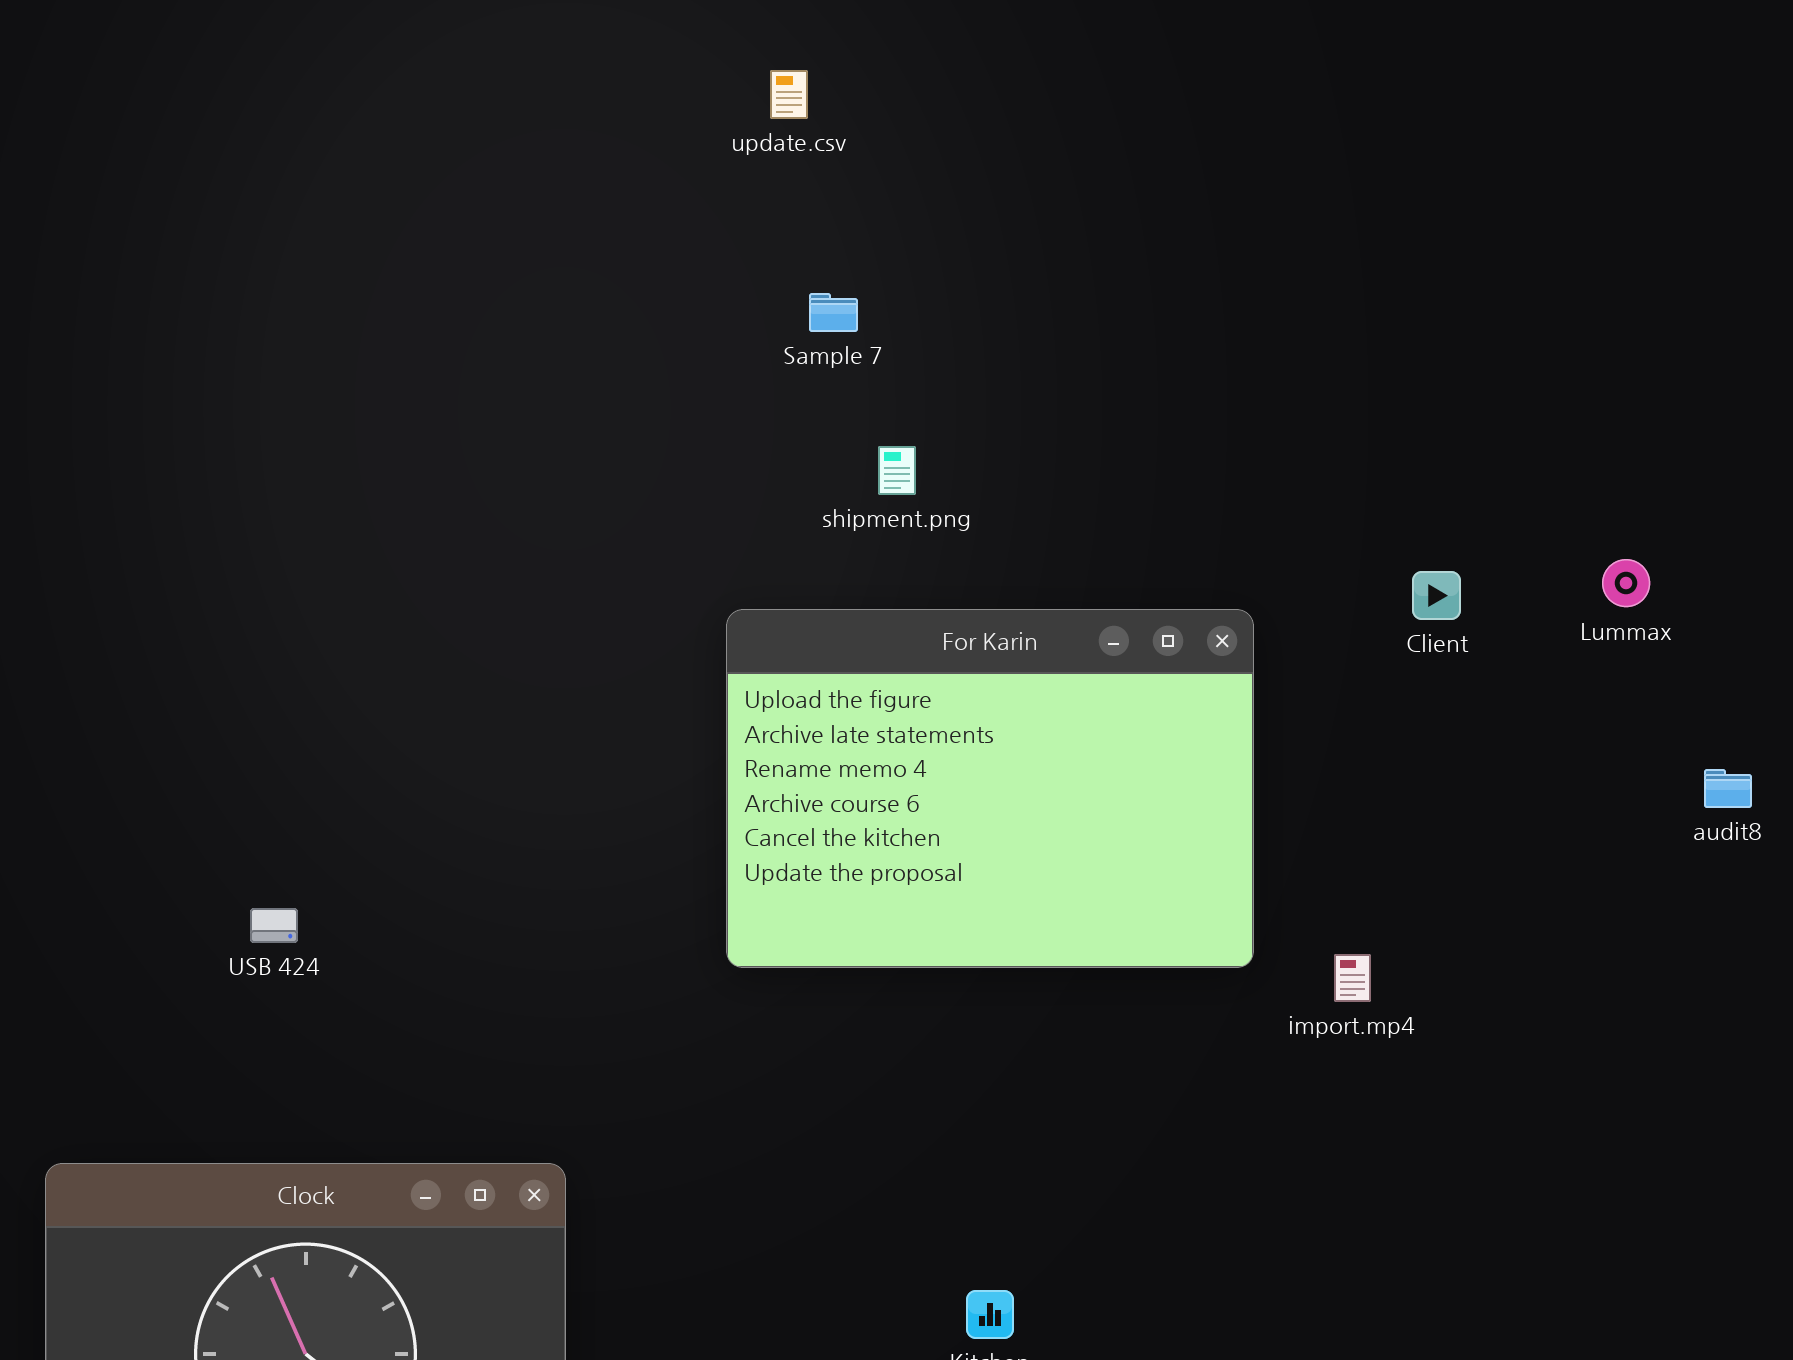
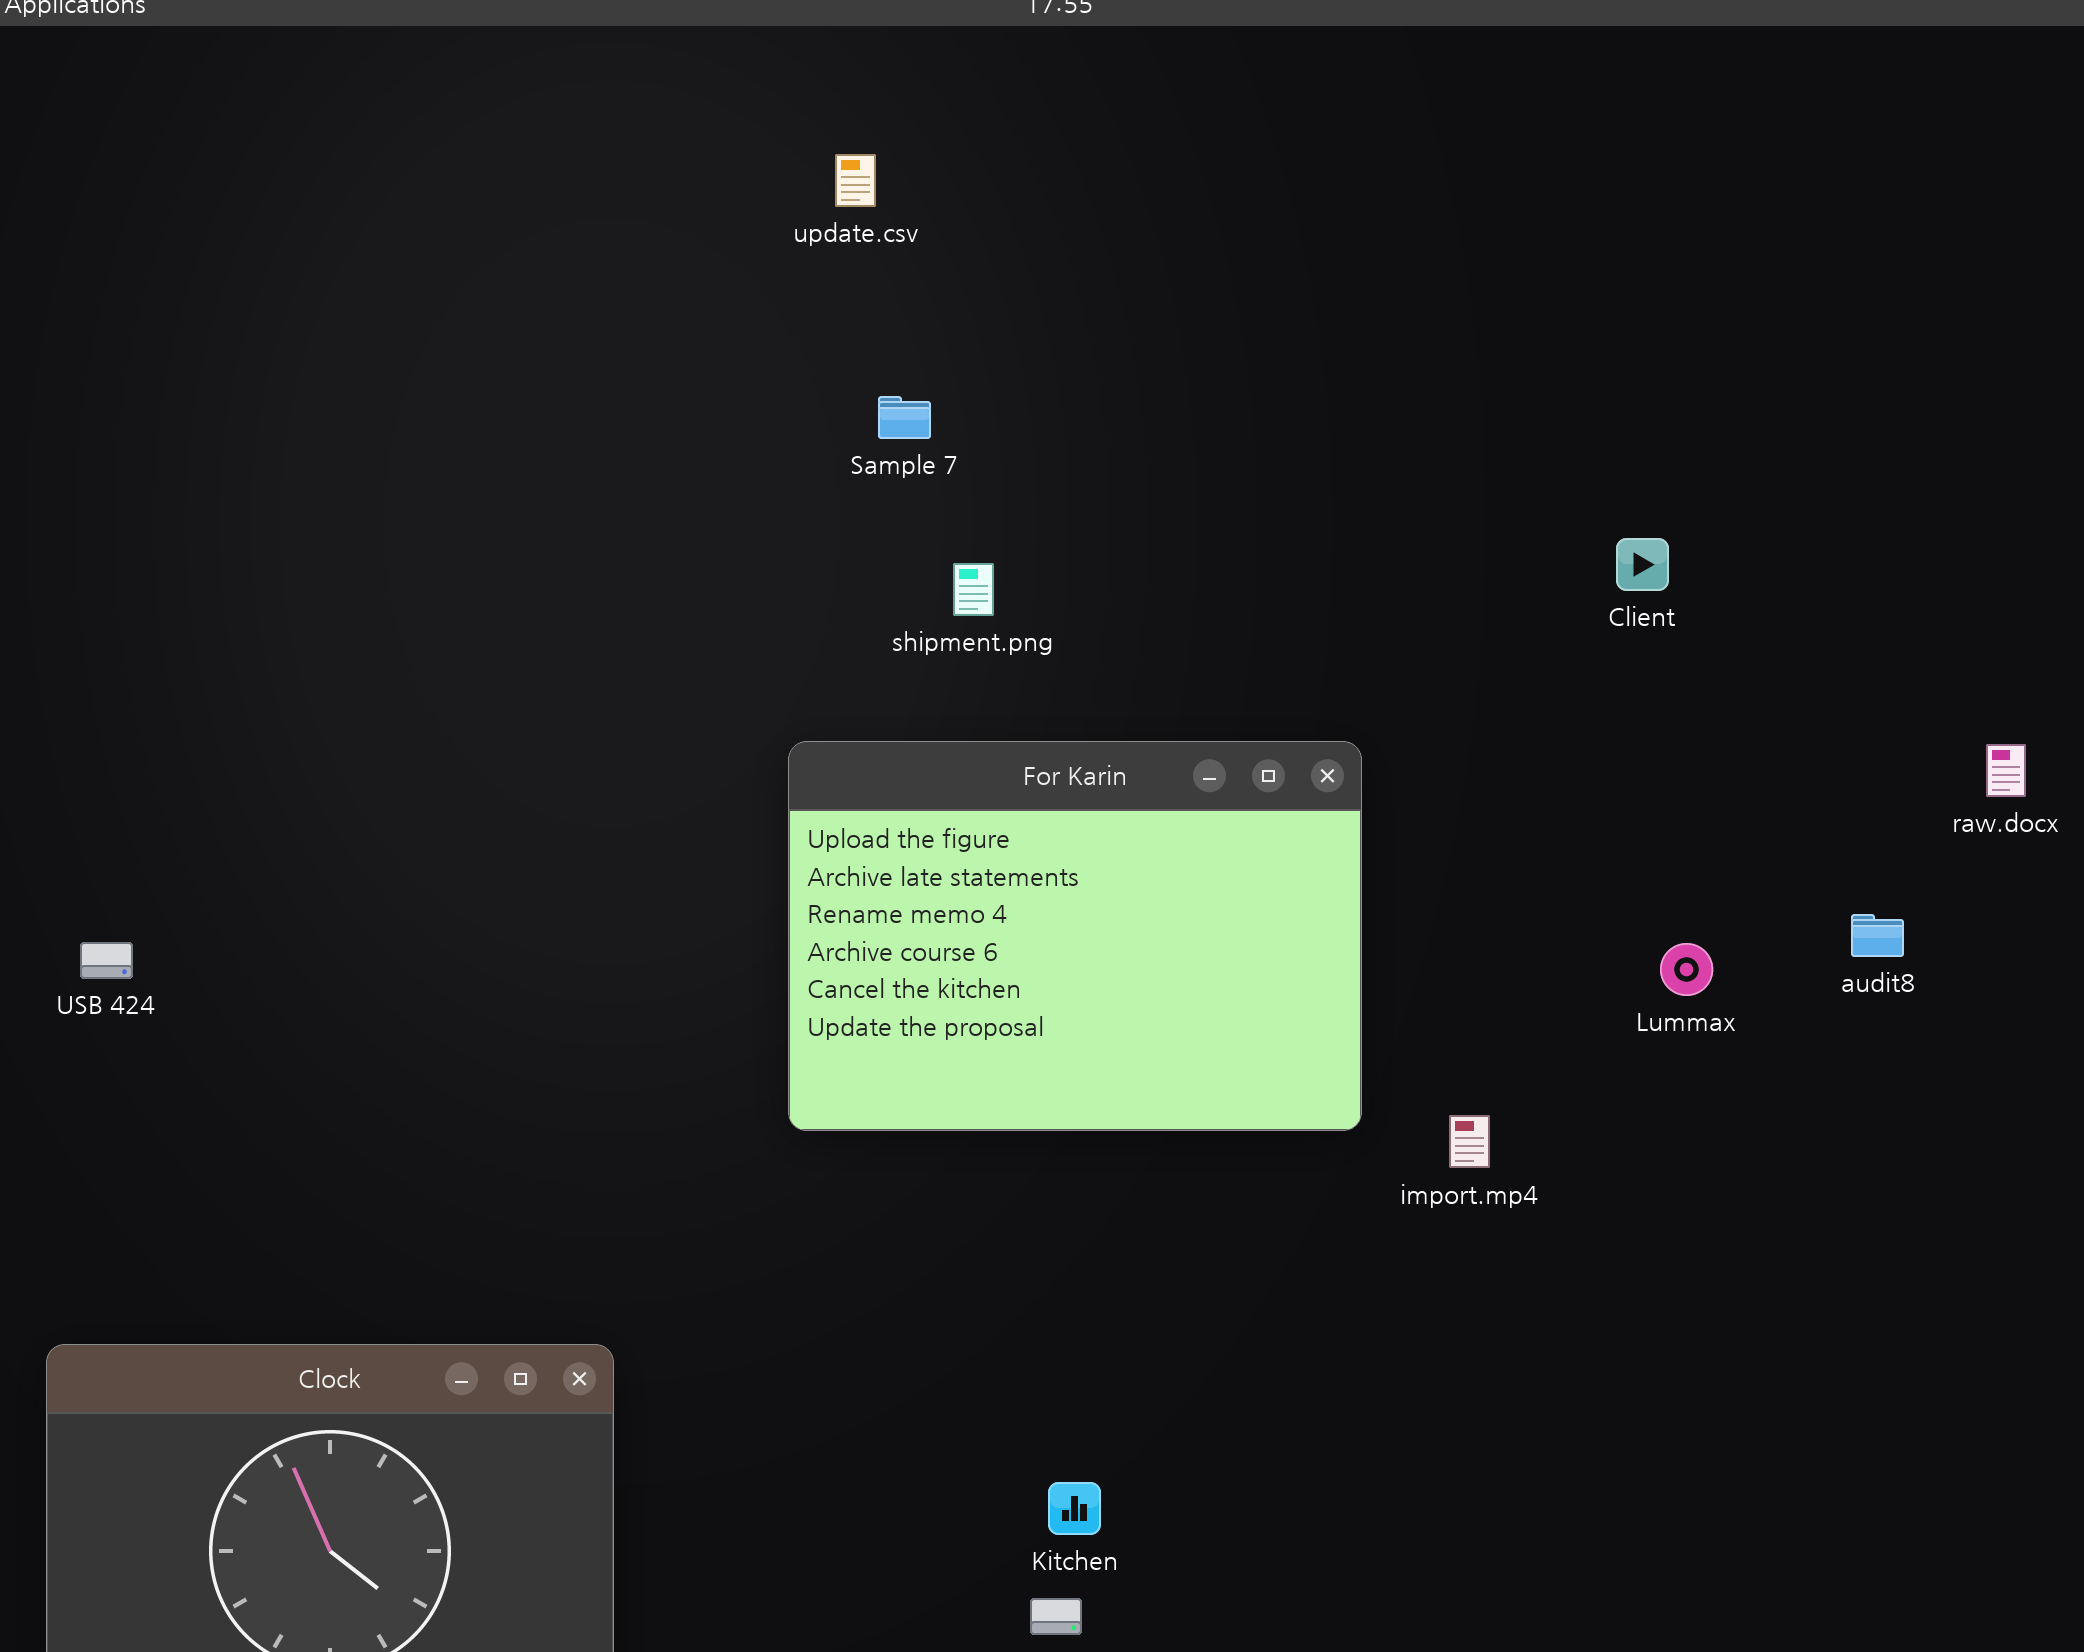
Lummax: [1602,559,1650,607] -> [1660,943,1713,996], moved
Client: [1412,571,1461,620] -> [1616,538,1669,591], moved
USB 424: [250,908,298,943] -> [80,942,133,979], moved

